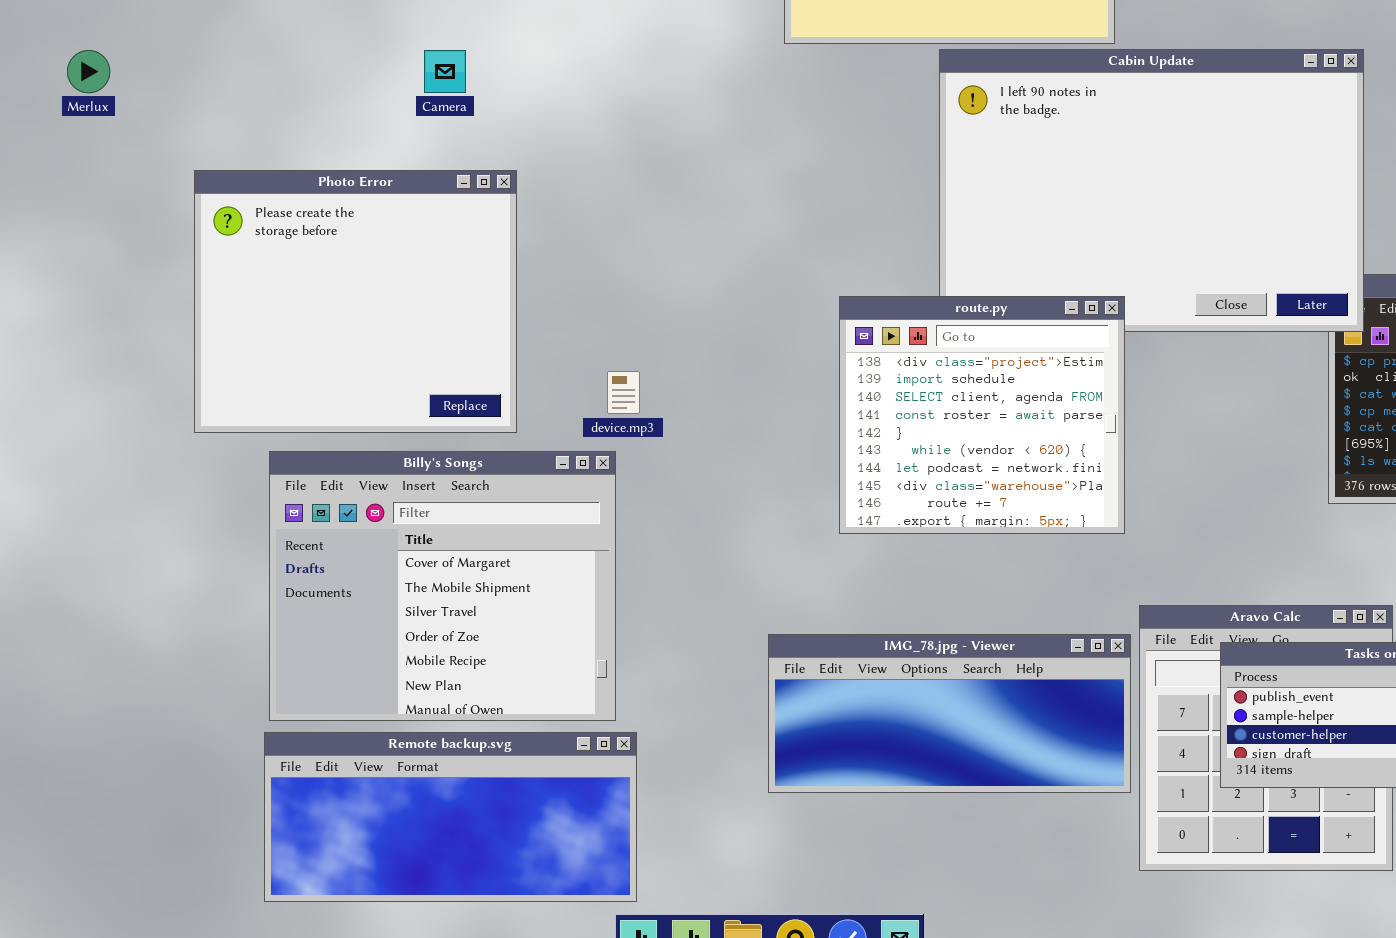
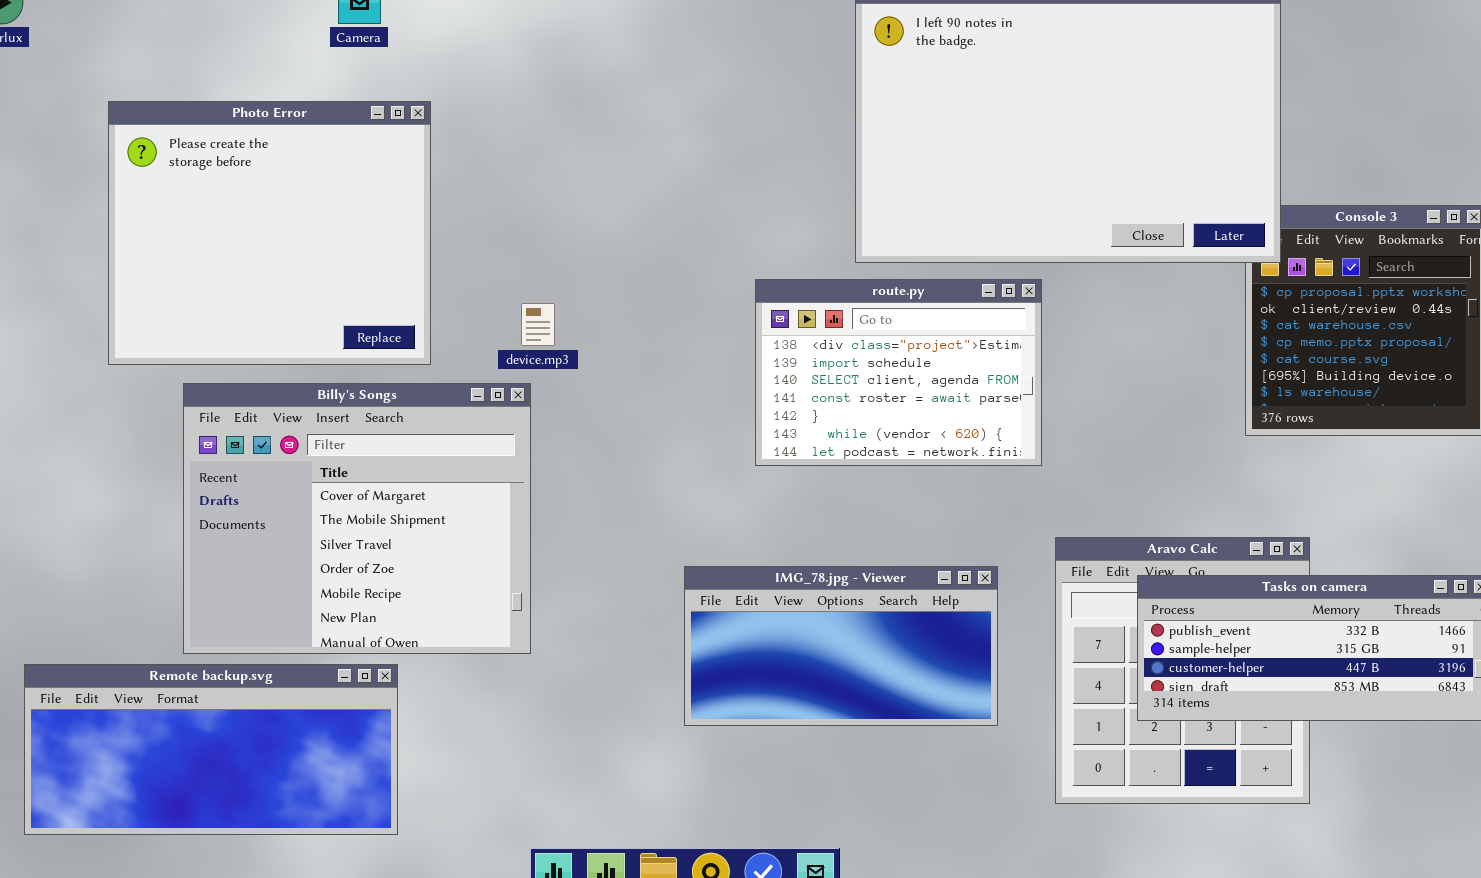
route.py: [839,296,1125,534] -> [755,279,1042,466], resized
IMG_78.jpg - Viewer: [768,634,1131,793] -> [684,566,998,726], resized
Remote backup.svg: [264,732,637,902] -> [24,664,398,835], moved

